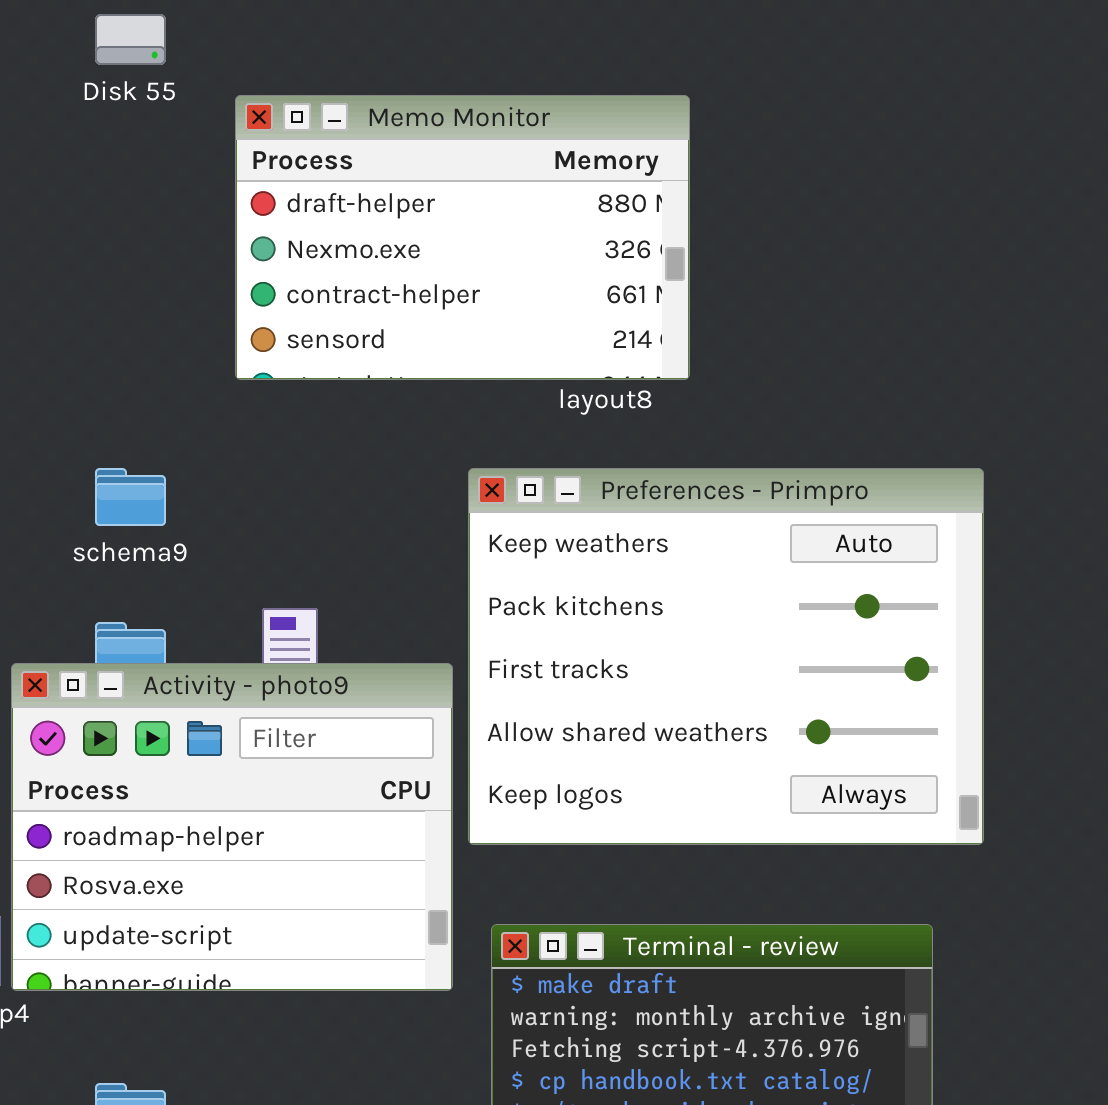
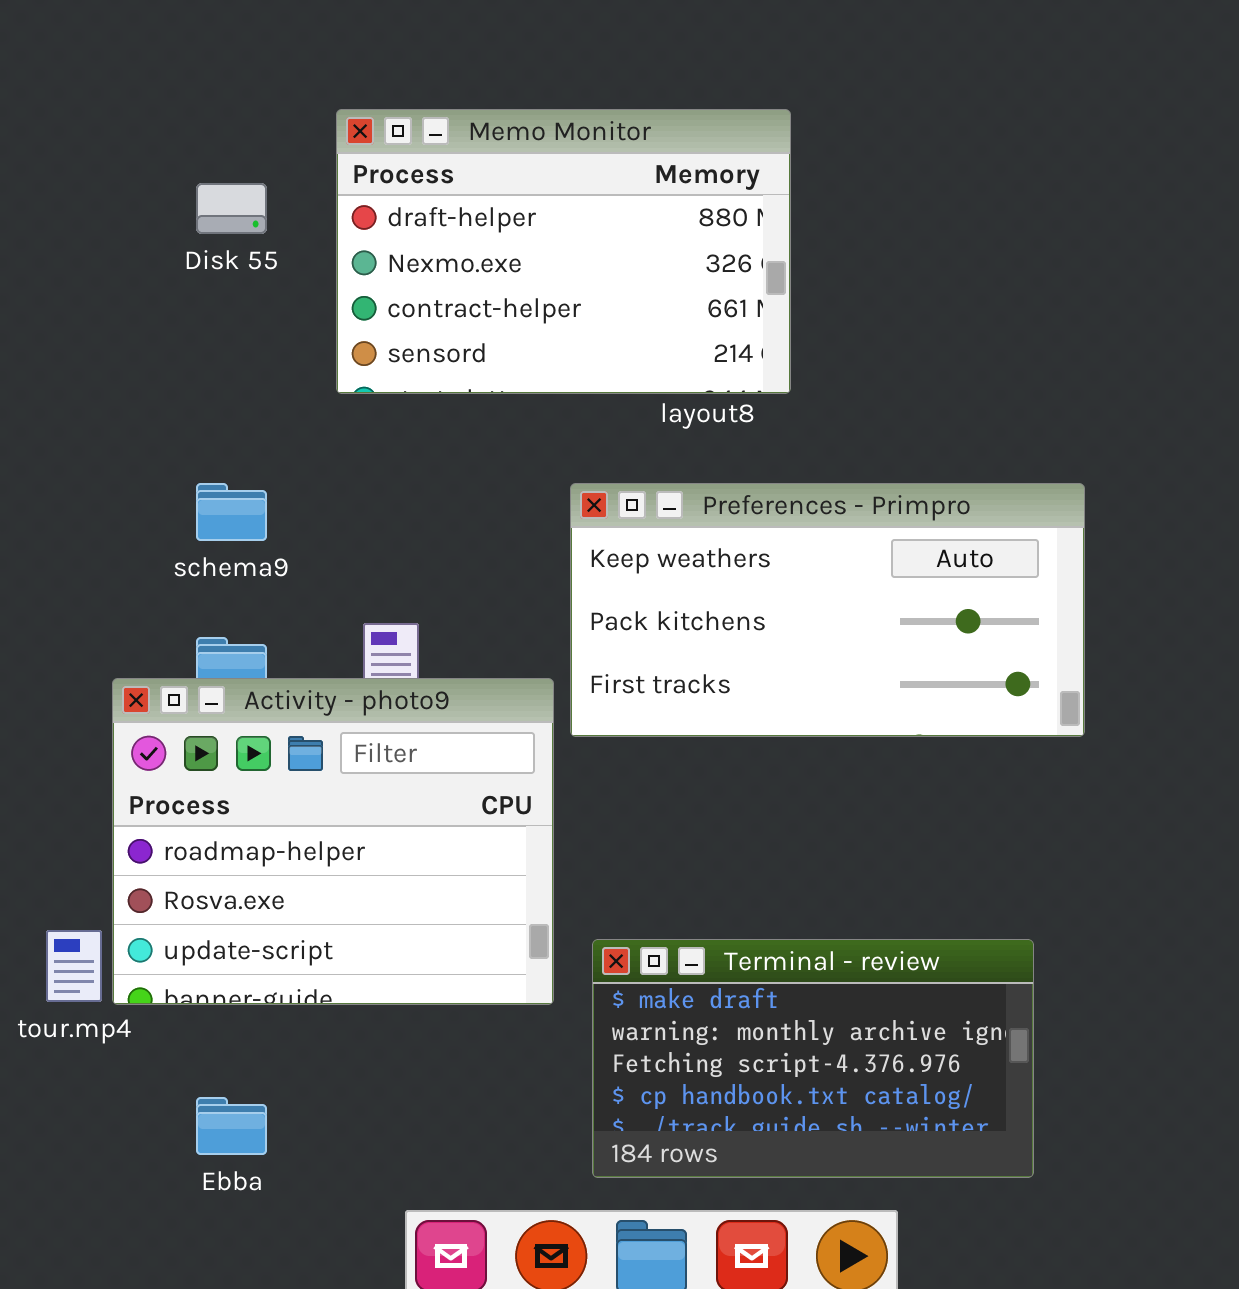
Disk 55: [95,14,166,65] -> [196,183,267,234], moved
Preferences - Primpro: [468,468,984,845] -> [570,483,1085,737], resized

